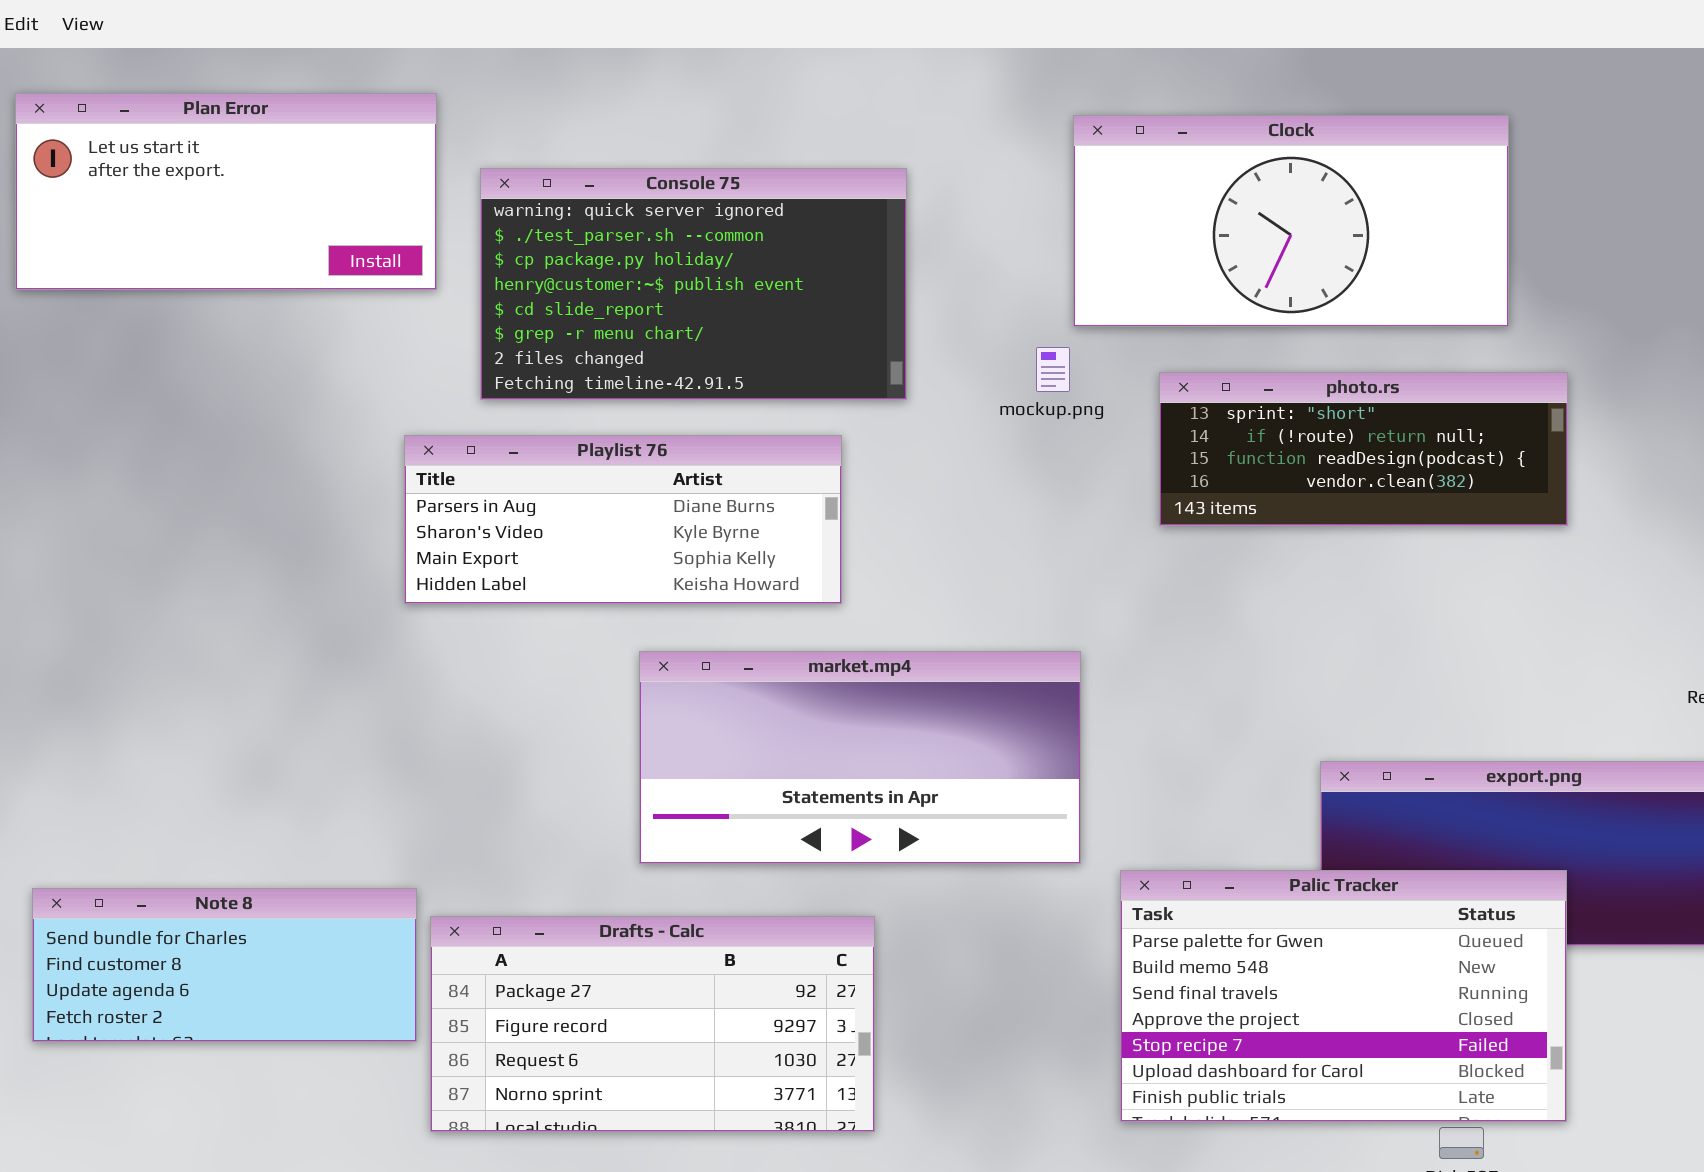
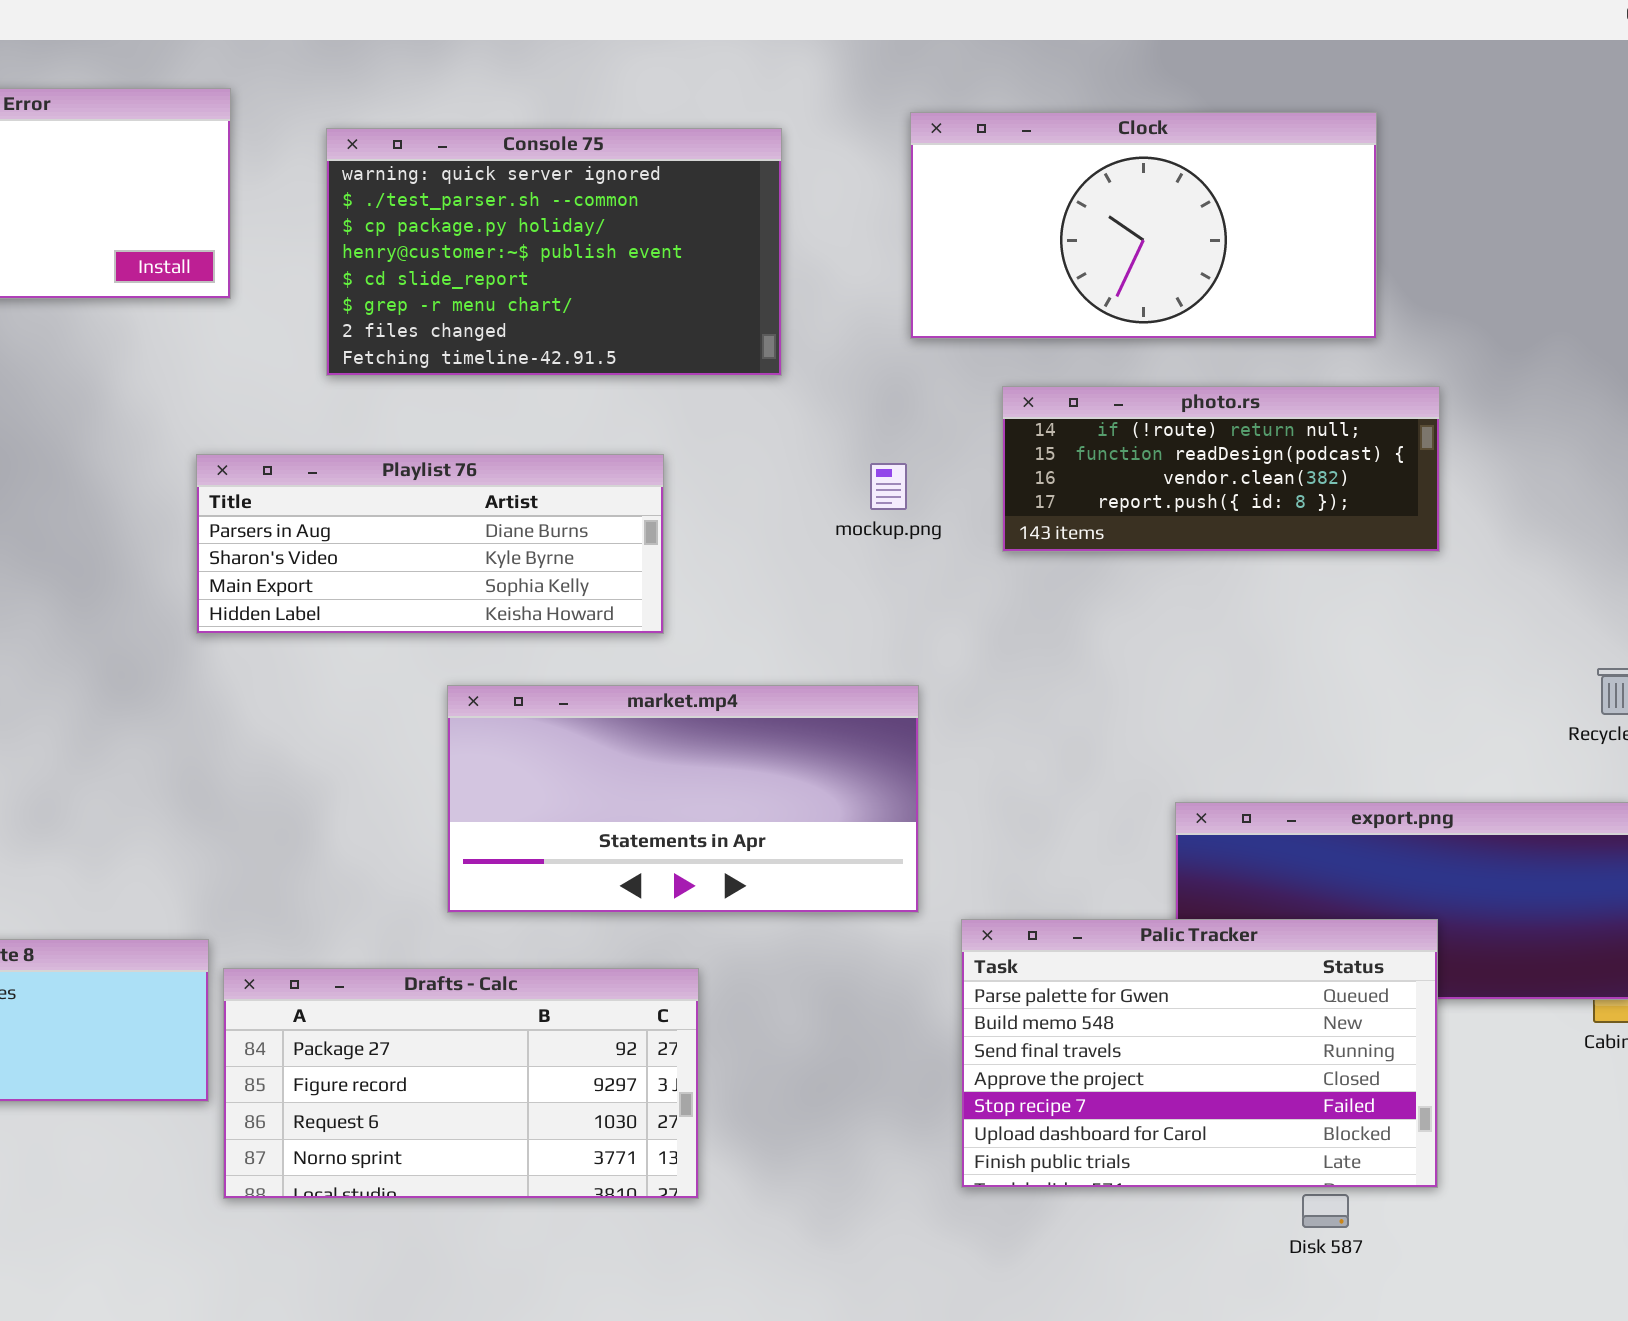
Console 75: [480,168,907,400] -> [326,128,782,376], moved
mockup.png: [1036,347,1070,392] -> [870,463,907,510], moved
photo.rs: [1159,372,1568,526] -> [1002,386,1440,552], scrolled down 1 row

